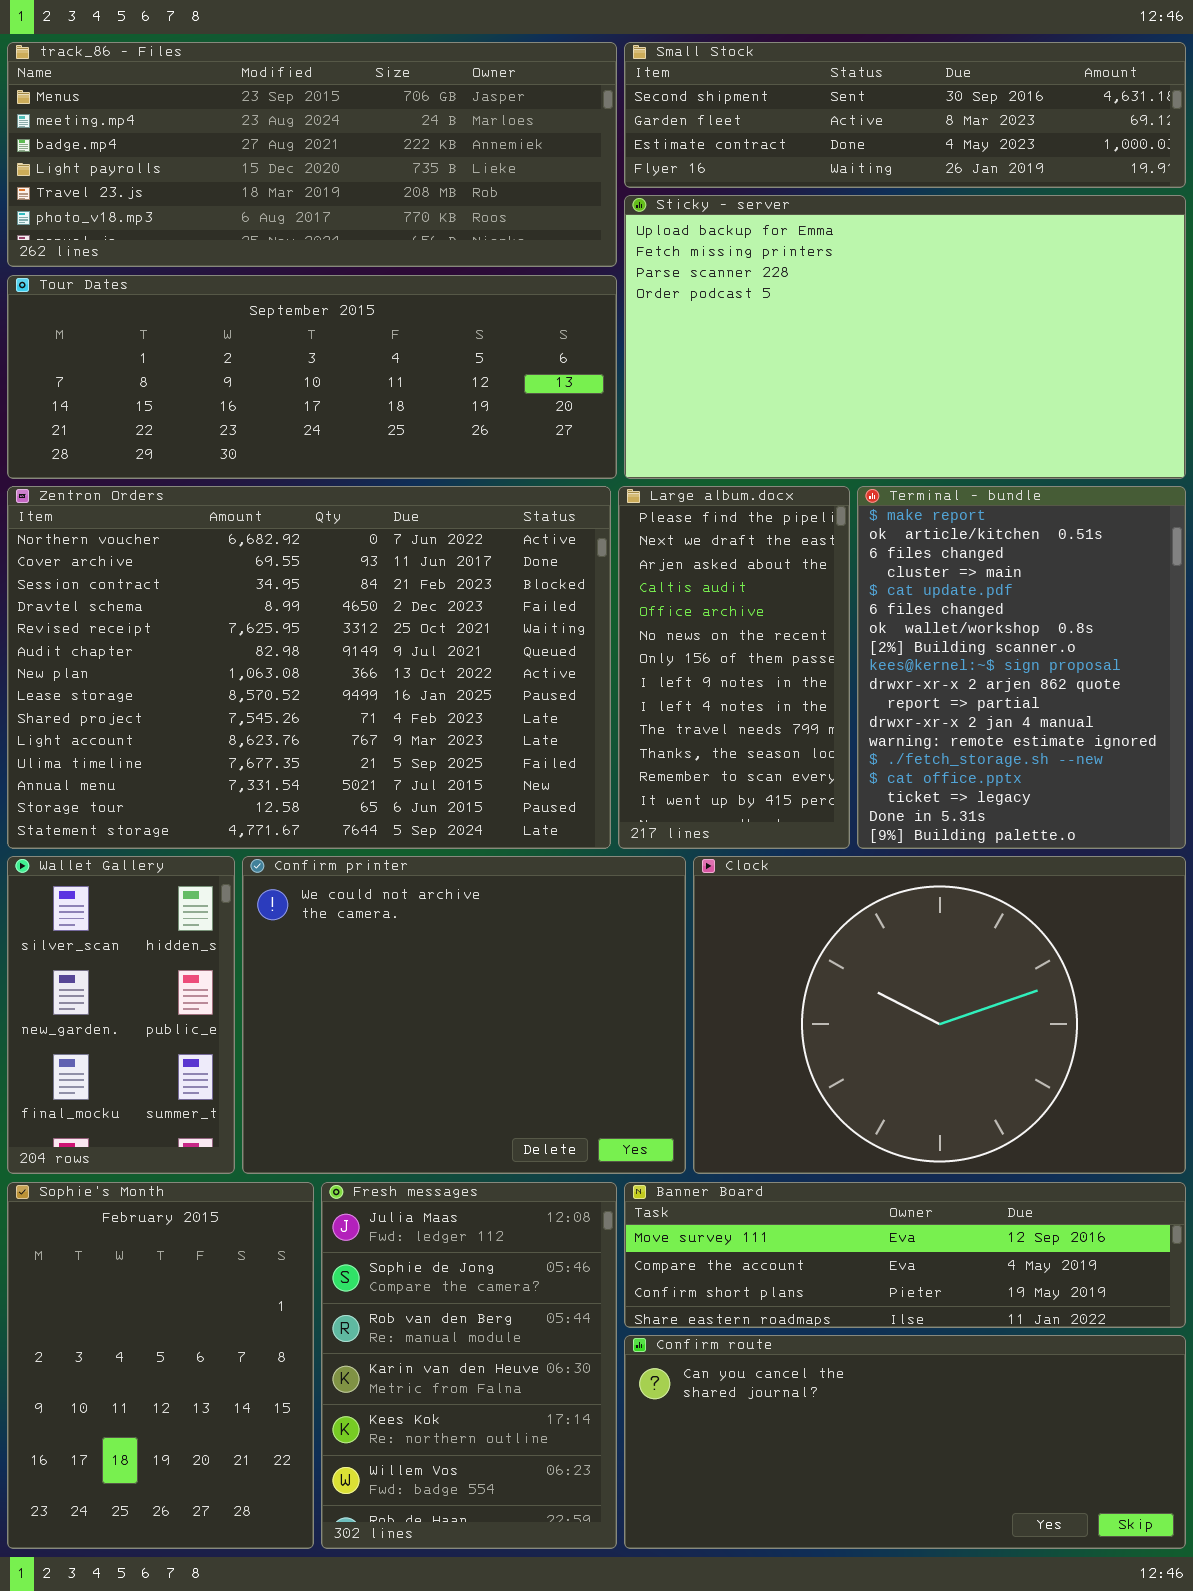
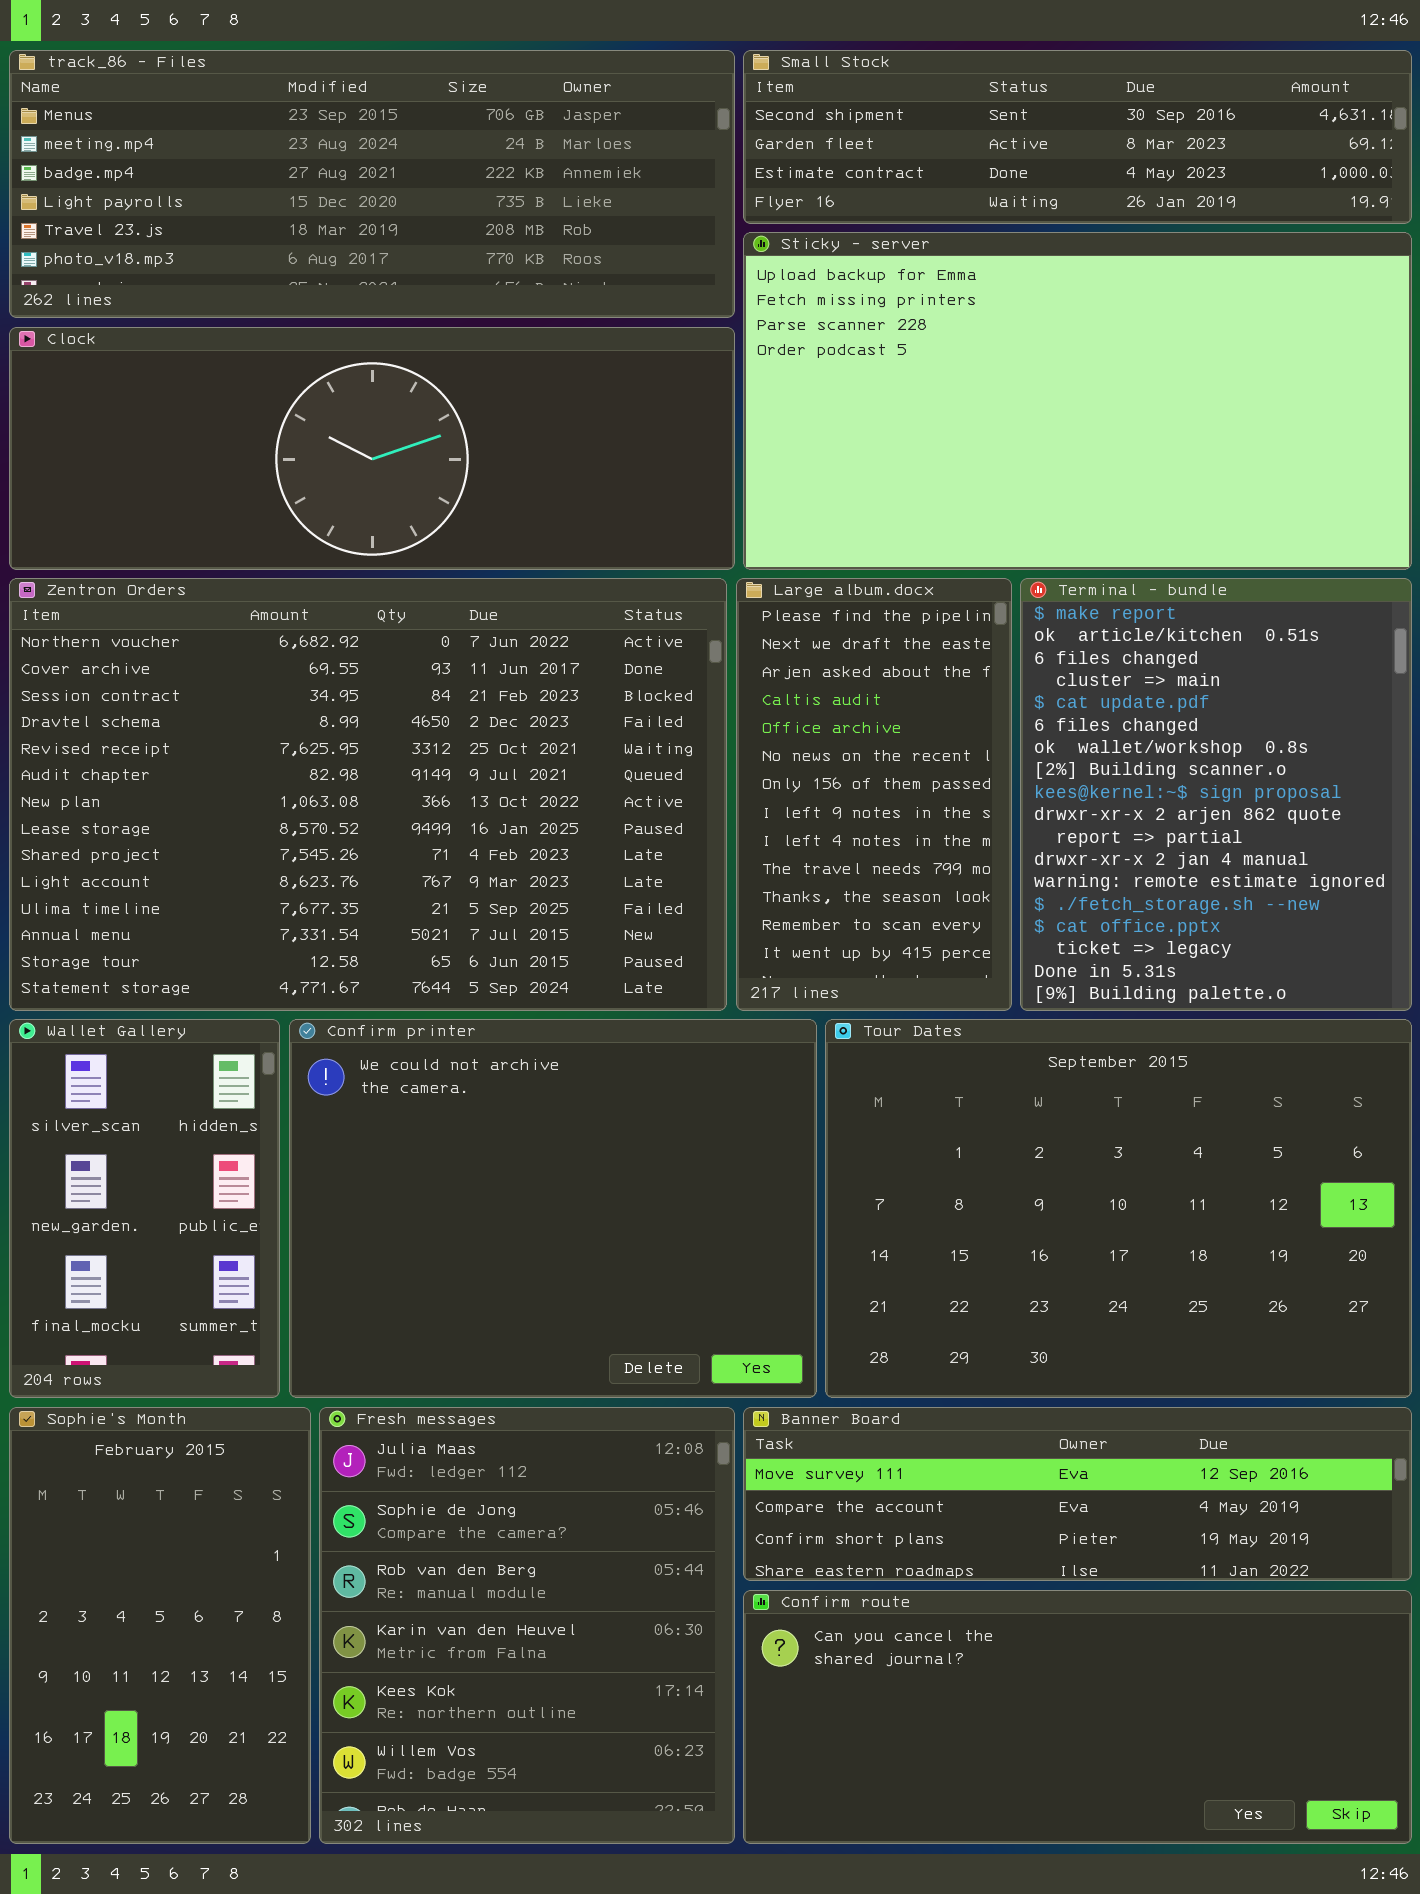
Tour Dates: [7,275,617,479] -> [825,1019,1412,1398], moved, resized
Clock: [693,856,1186,1174] -> [9,327,735,570], moved, resized
Sophie's Month: [7,1182,314,1549] -> [9,1407,311,1844], resized
Fresh messages: [321,1182,617,1549] -> [319,1407,735,1844], resized

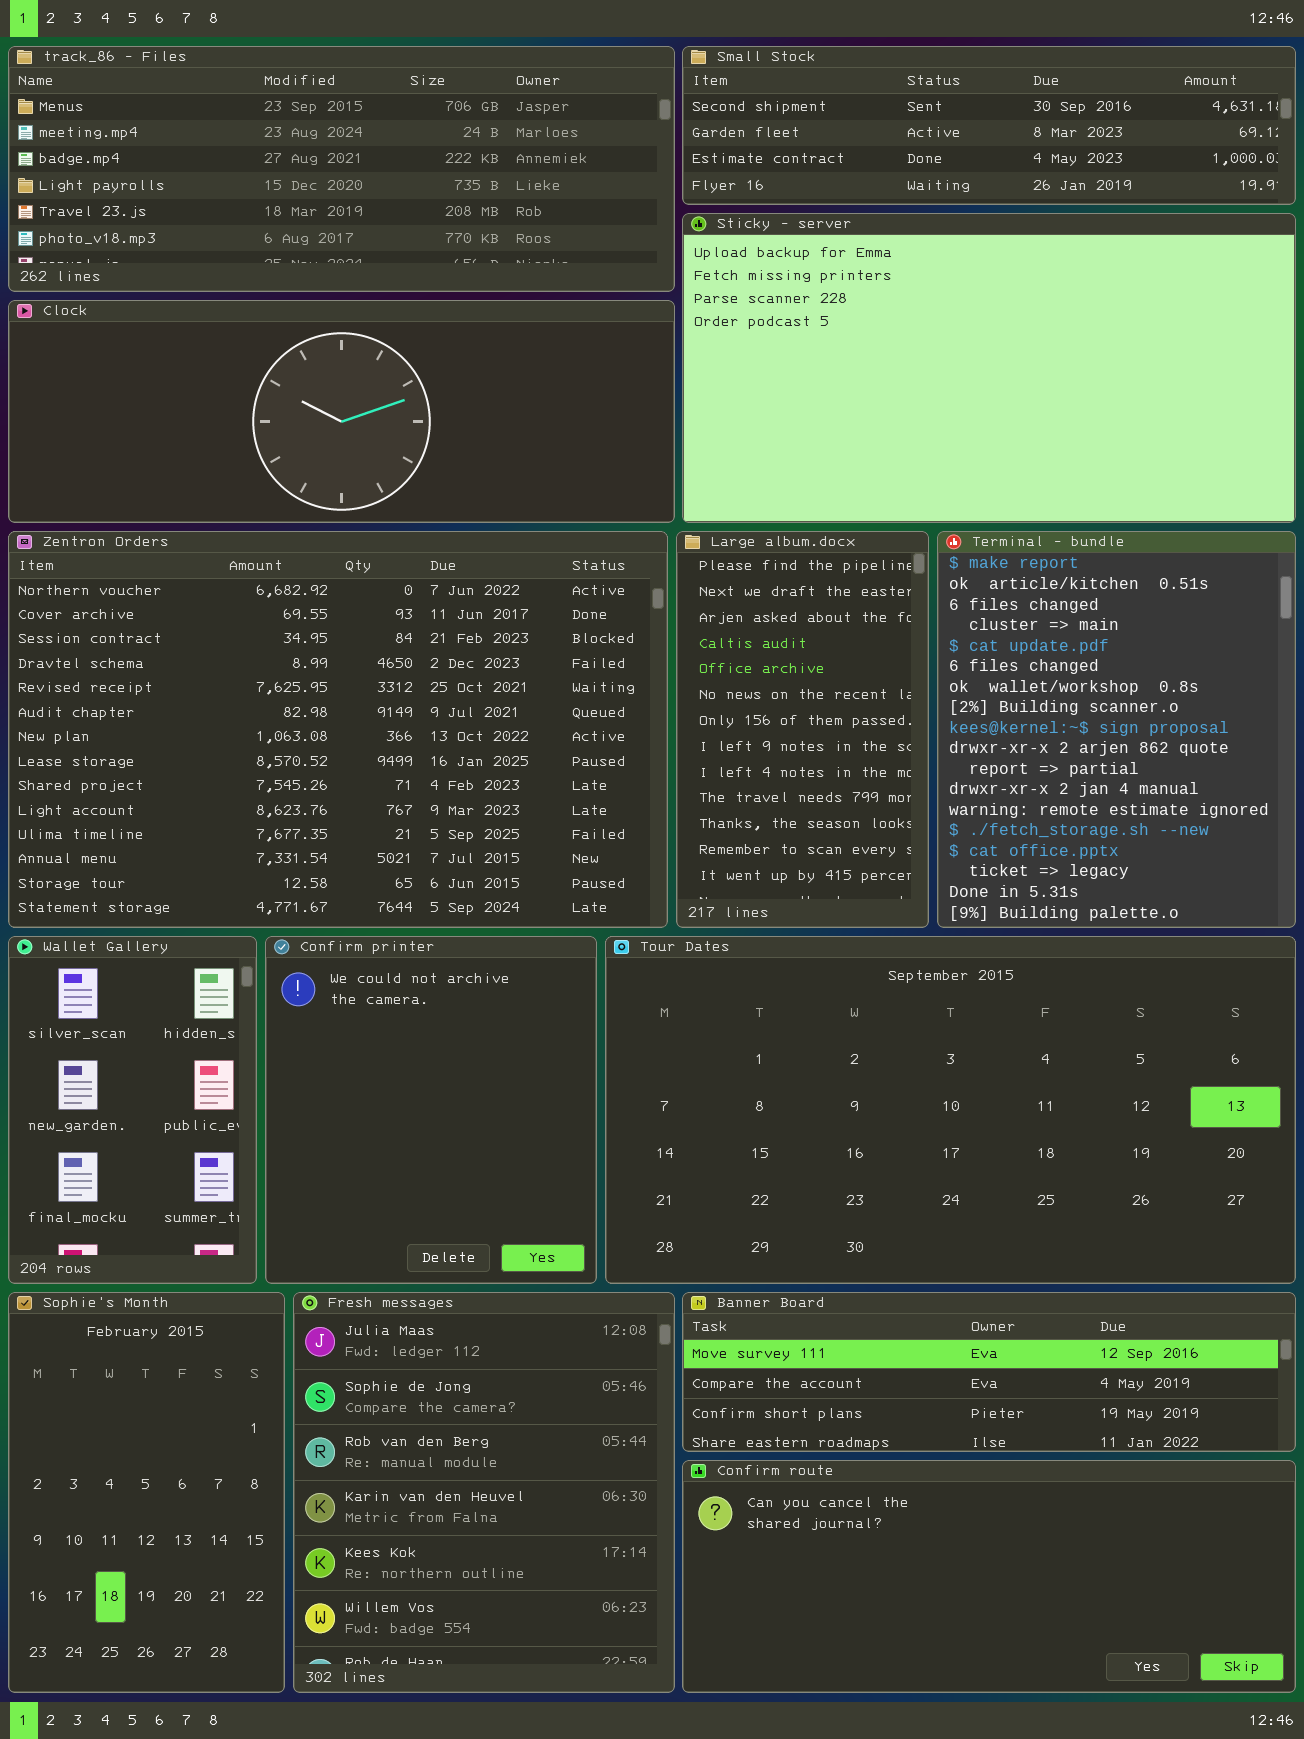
Confirm printer: [289,1019,817,1398] -> [265,936,597,1284], resized
Tour Dates: [825,1019,1412,1398] -> [605,936,1296,1284], resized

